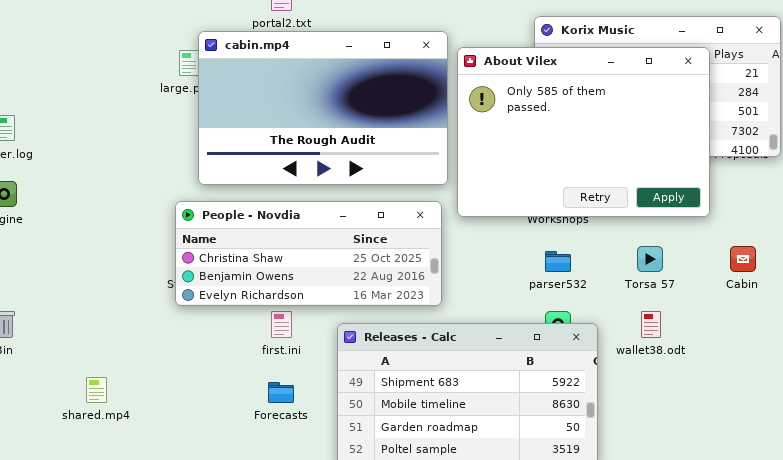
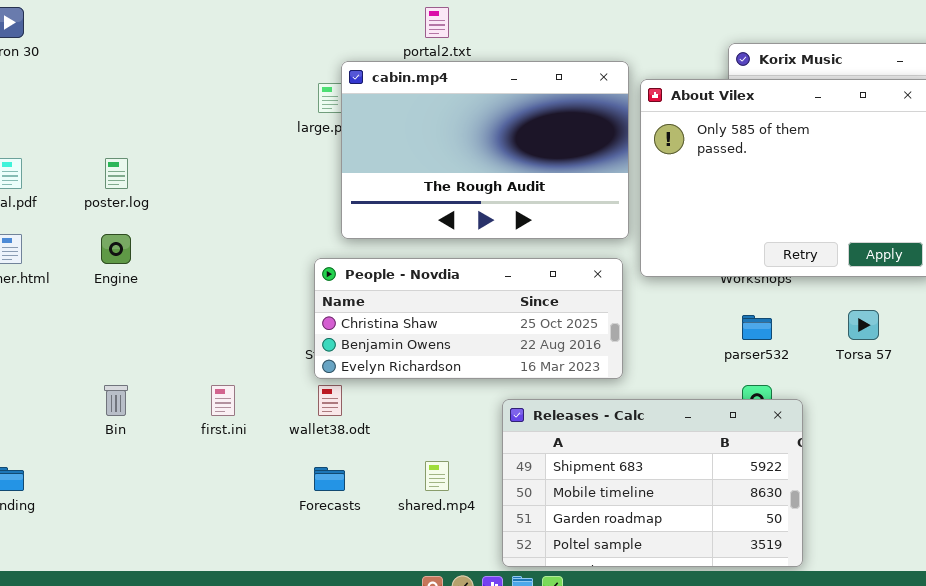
first.ini: [271,311,292,338] -> [211,385,235,416], moved
wallet38.odt: [641,311,661,338] -> [318,385,342,416], moved
shared.mp4: [86,377,107,403] -> [425,461,449,491], moved
Forecasts: [268,382,294,403] -> [314,467,345,491], moved

